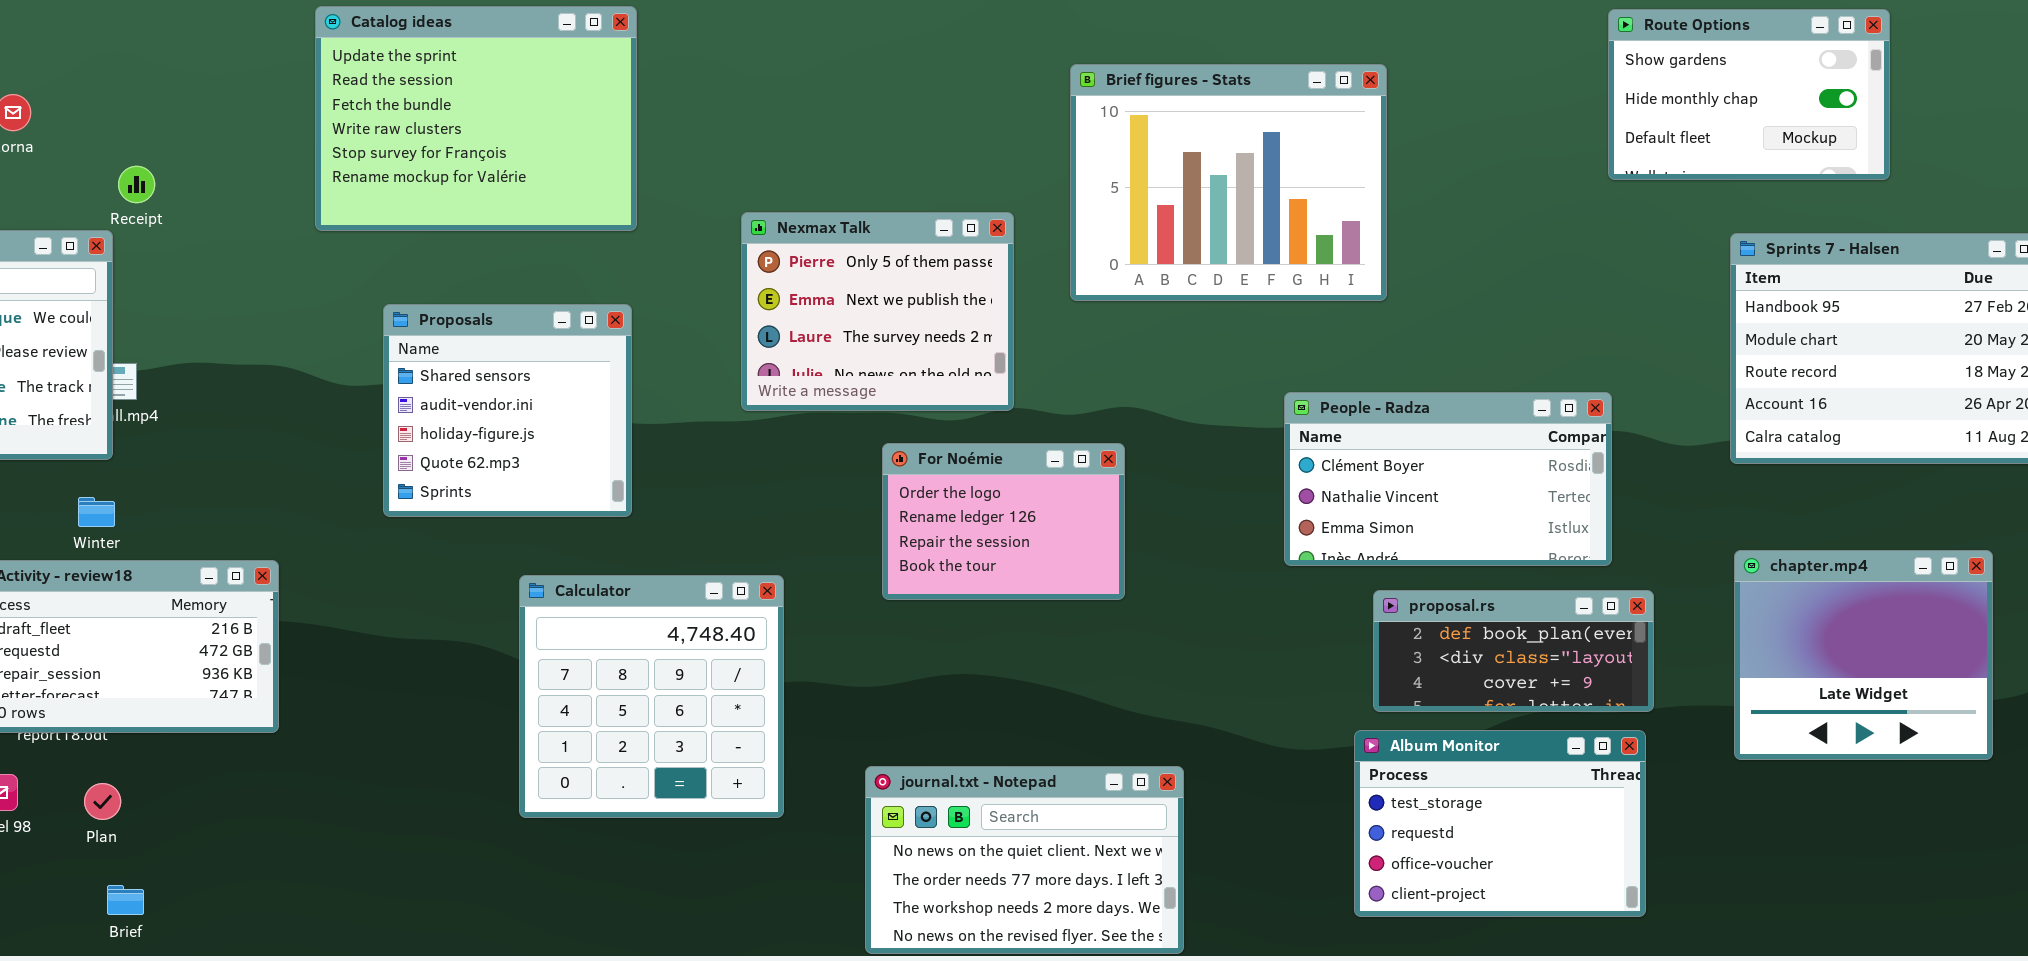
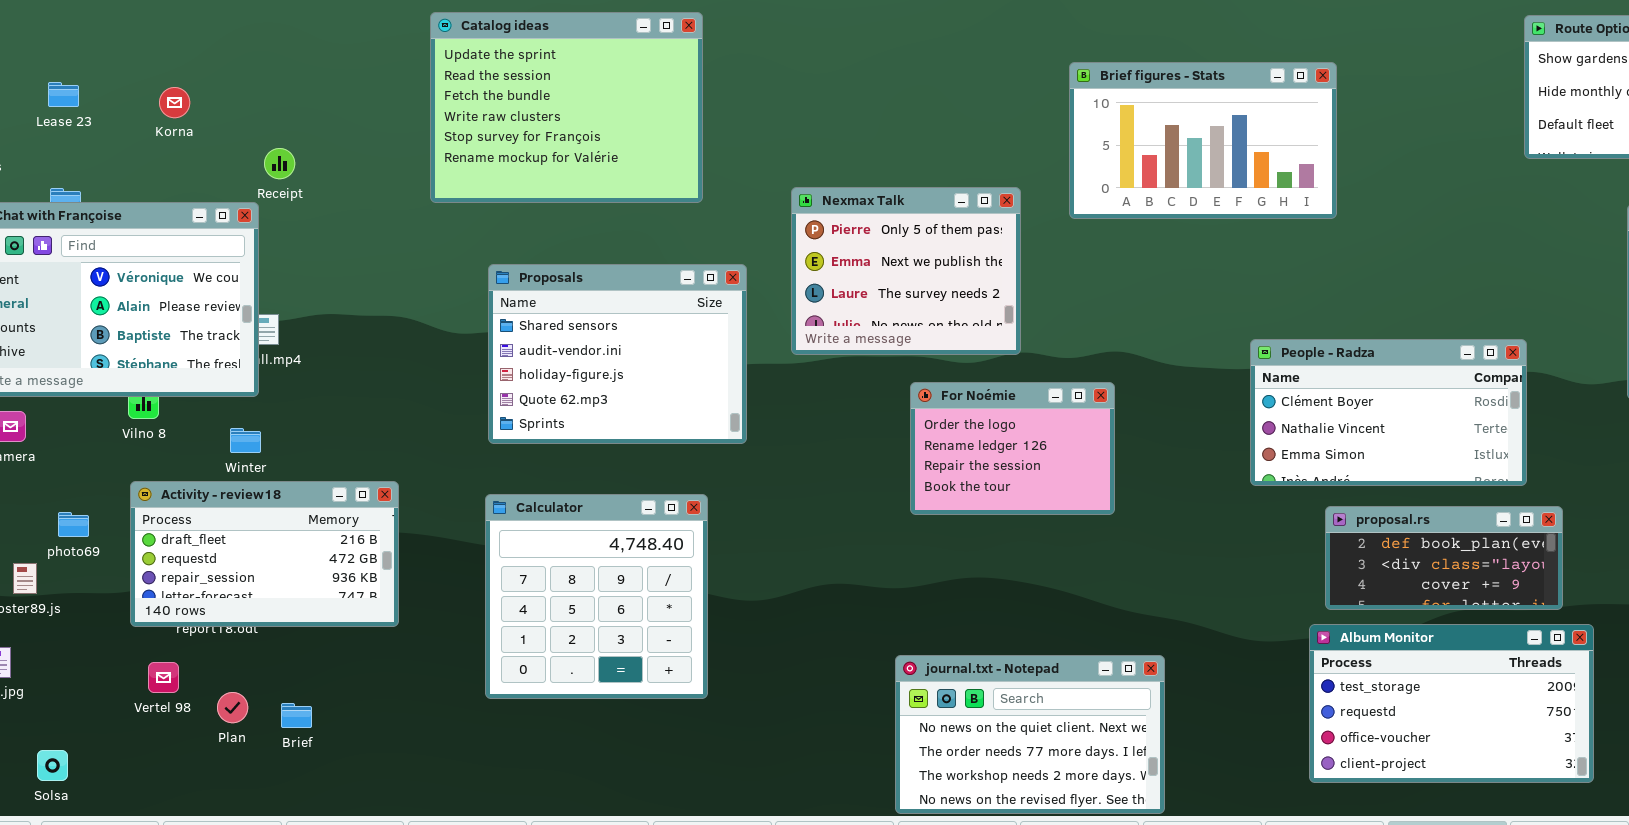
Brief figures - Stats: [1070,64,1387,301] -> [1069,62,1337,219], resized
Proposals: [383,304,632,517] -> [488,264,747,444], resized
Calculator: [519,575,784,818] -> [485,494,708,699], moved
Album Monitor: [1354,730,1646,917] -> [1309,624,1594,783], resized
Plan: [84,783,121,820] -> [217,692,248,723], moved
Brief: [107,885,144,915] -> [281,703,312,728], moved

